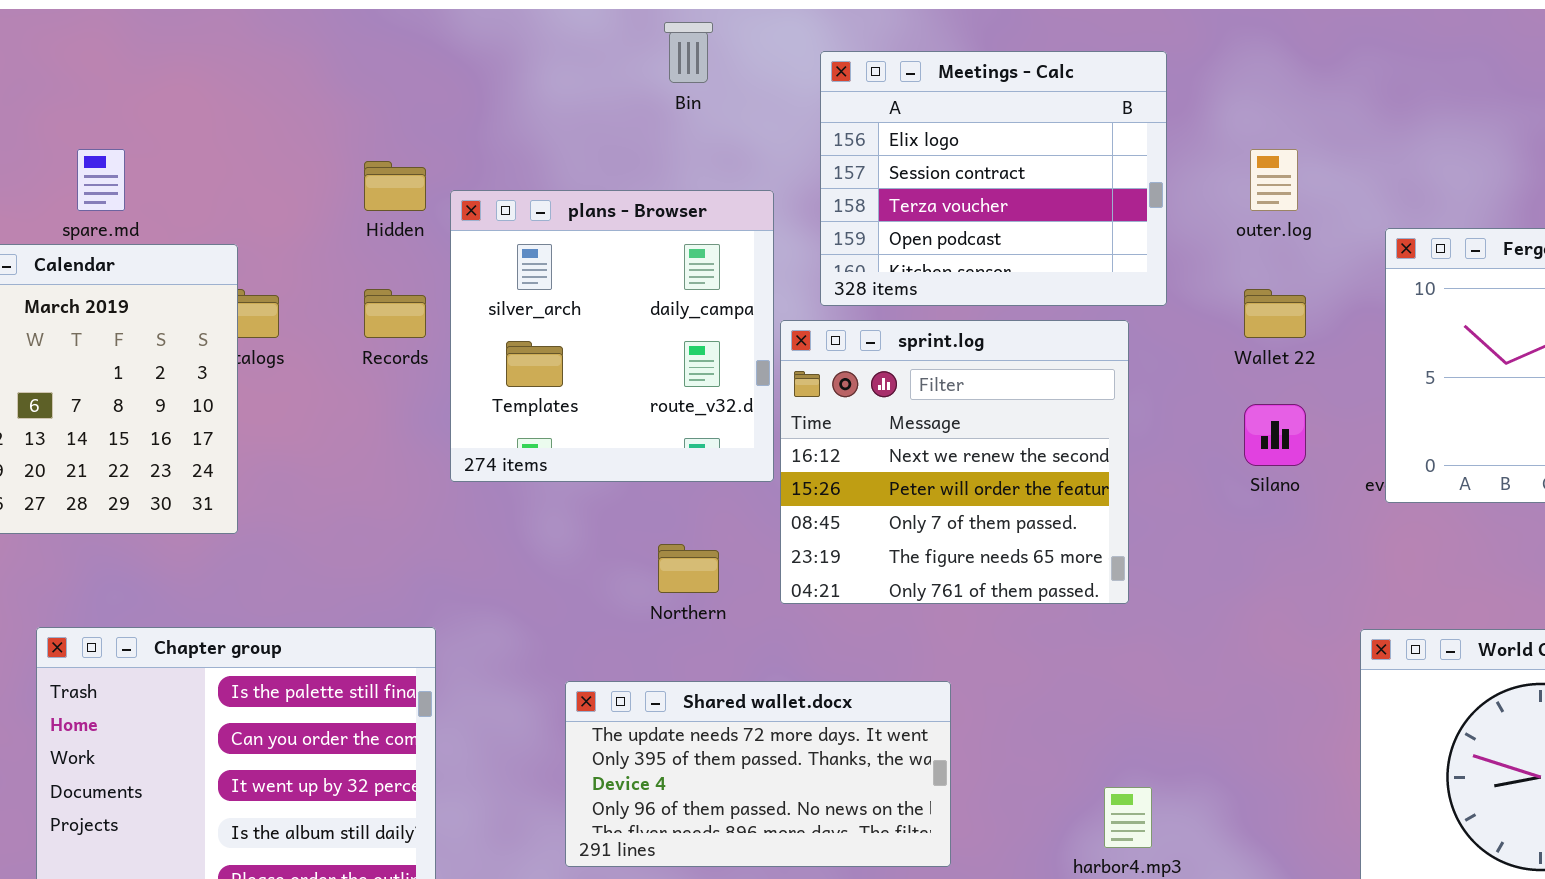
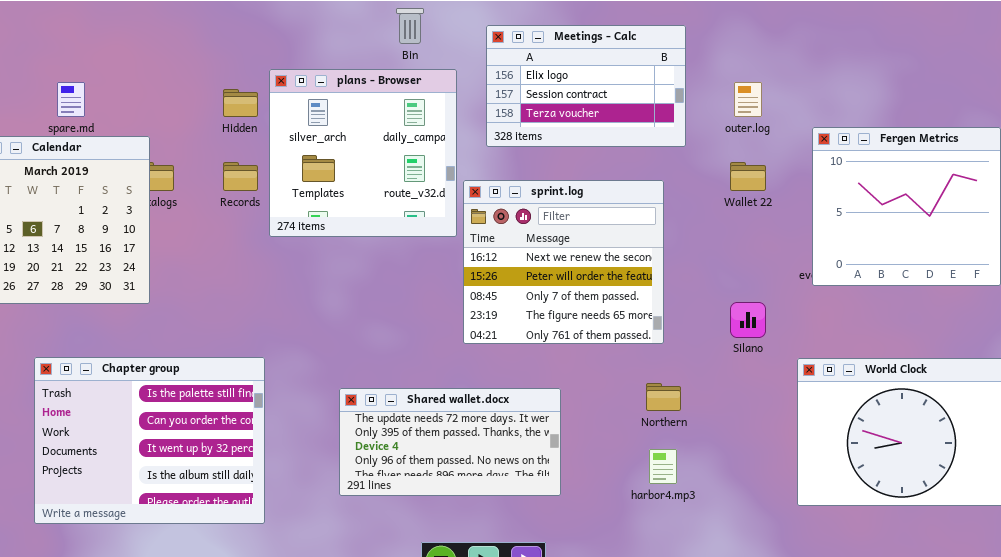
Meetings - Calc: [820,51,1167,306] -> [486,25,686,147], resized
plans - Browser: [450,190,774,482] -> [269,69,457,237], moved
Silano: [1244,404,1306,466] -> [730,302,766,338], moved
Northern: [658,544,719,593] -> [646,383,681,411], moved

